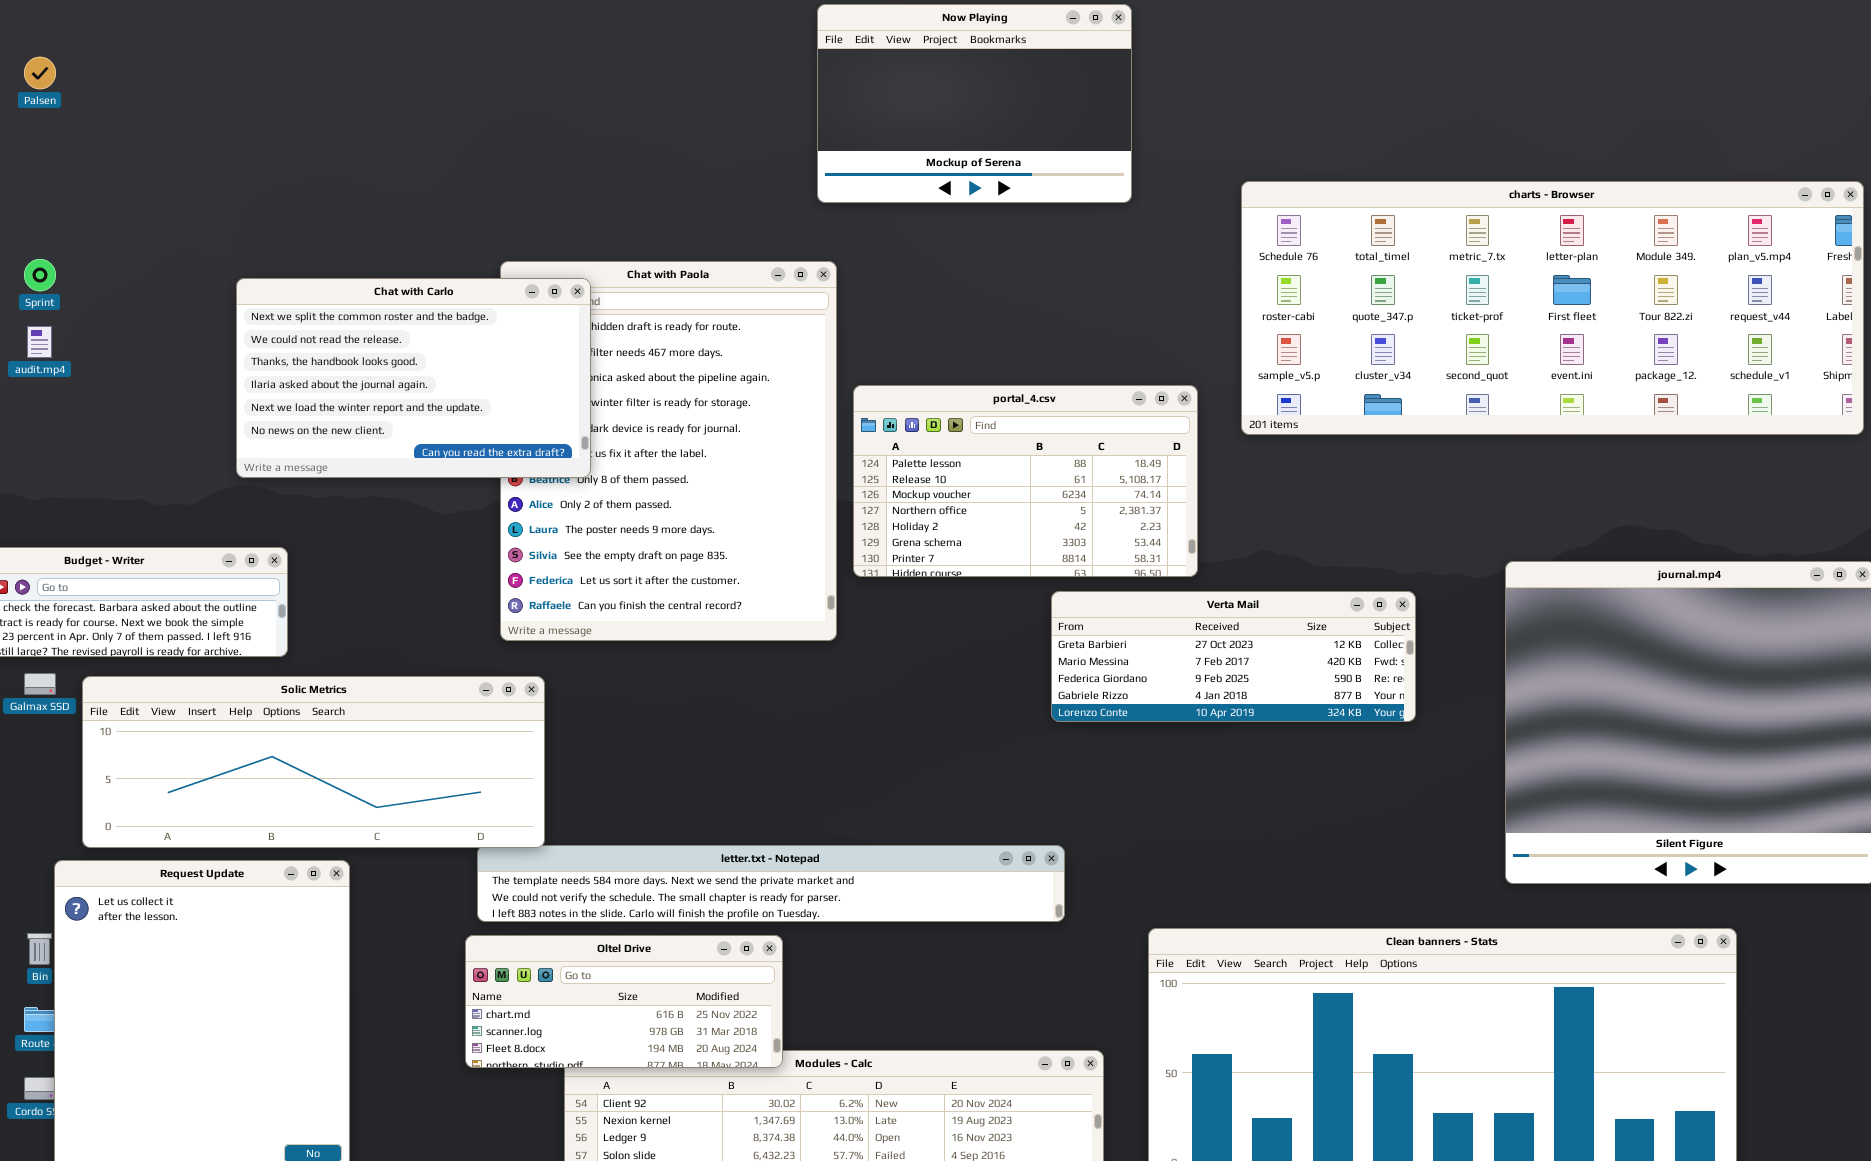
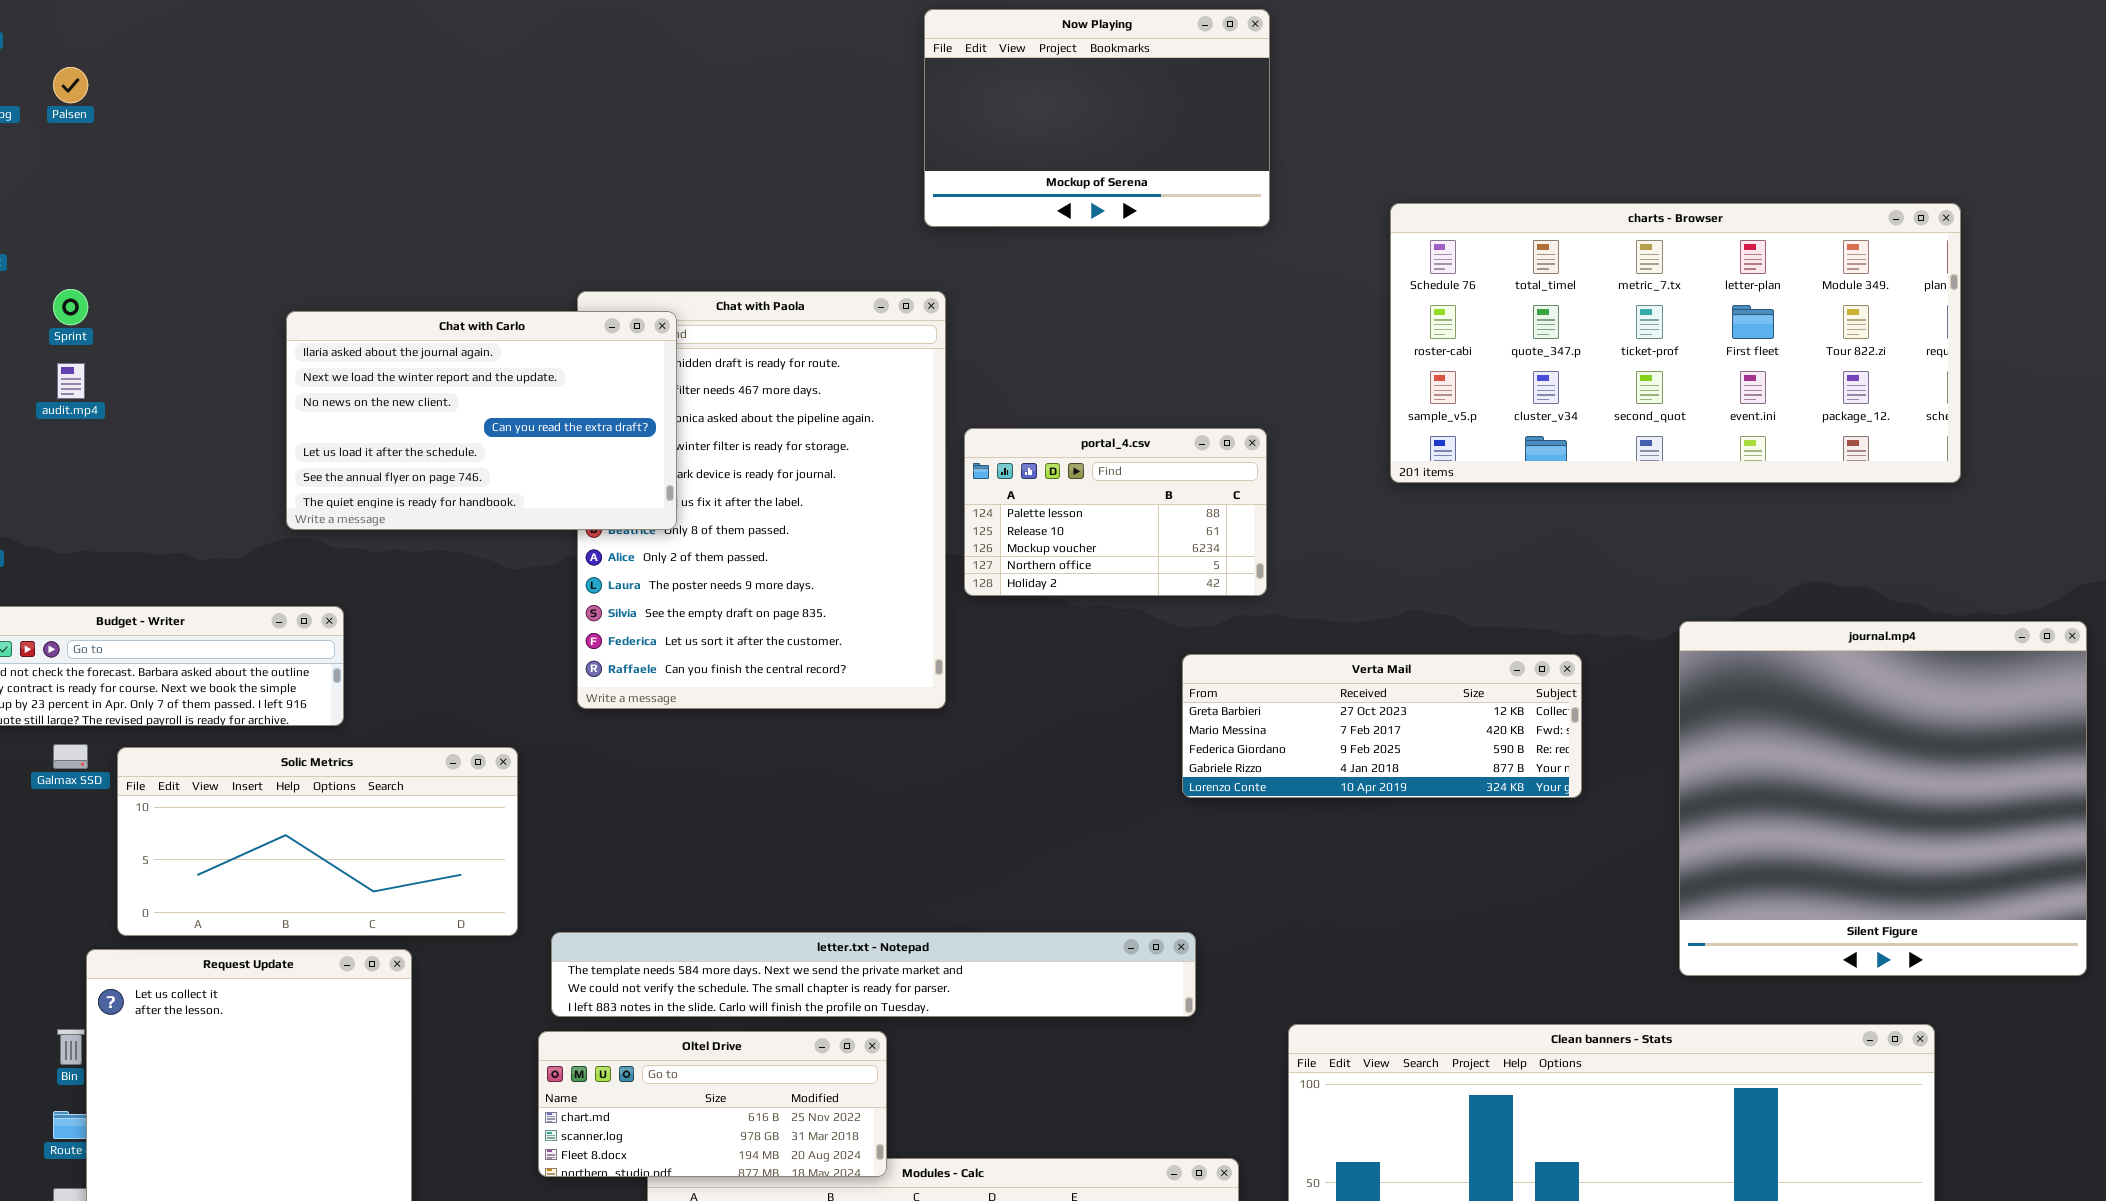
charts - Browser: [1241,181,1864,435] -> [1390,203,1961,483], resized
Chat with Carlo: [236,278,591,478] -> [286,311,677,530], scrolled down 3 rows
portal_4.csv: [853,385,1198,577] -> [964,428,1267,596], resized
Solic Metrics: [82,676,545,848] -> [117,747,518,936], resized

